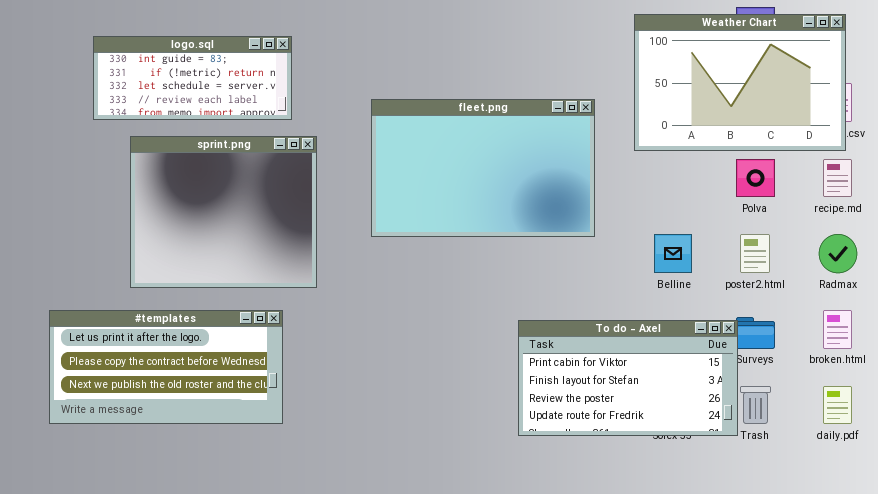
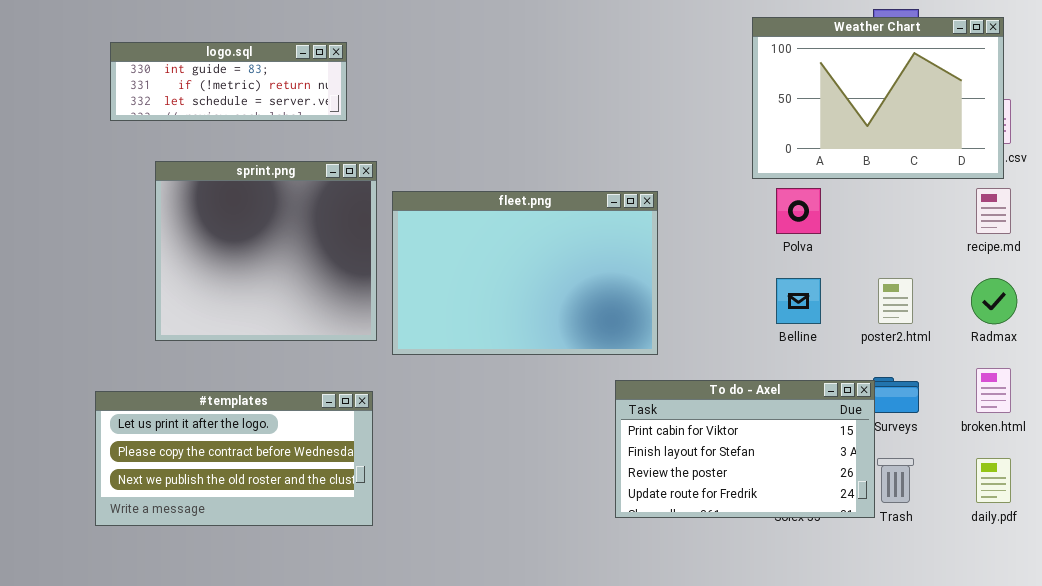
logo.sql: [93,36,292,120] -> [110,42,347,121], resized
fleet.png: [371,99,595,237] -> [392,191,658,355], moved
Polva: [736,159,775,197] -> [776,188,821,234], moved
#templates: [49,310,283,424] -> [95,391,373,526], moved

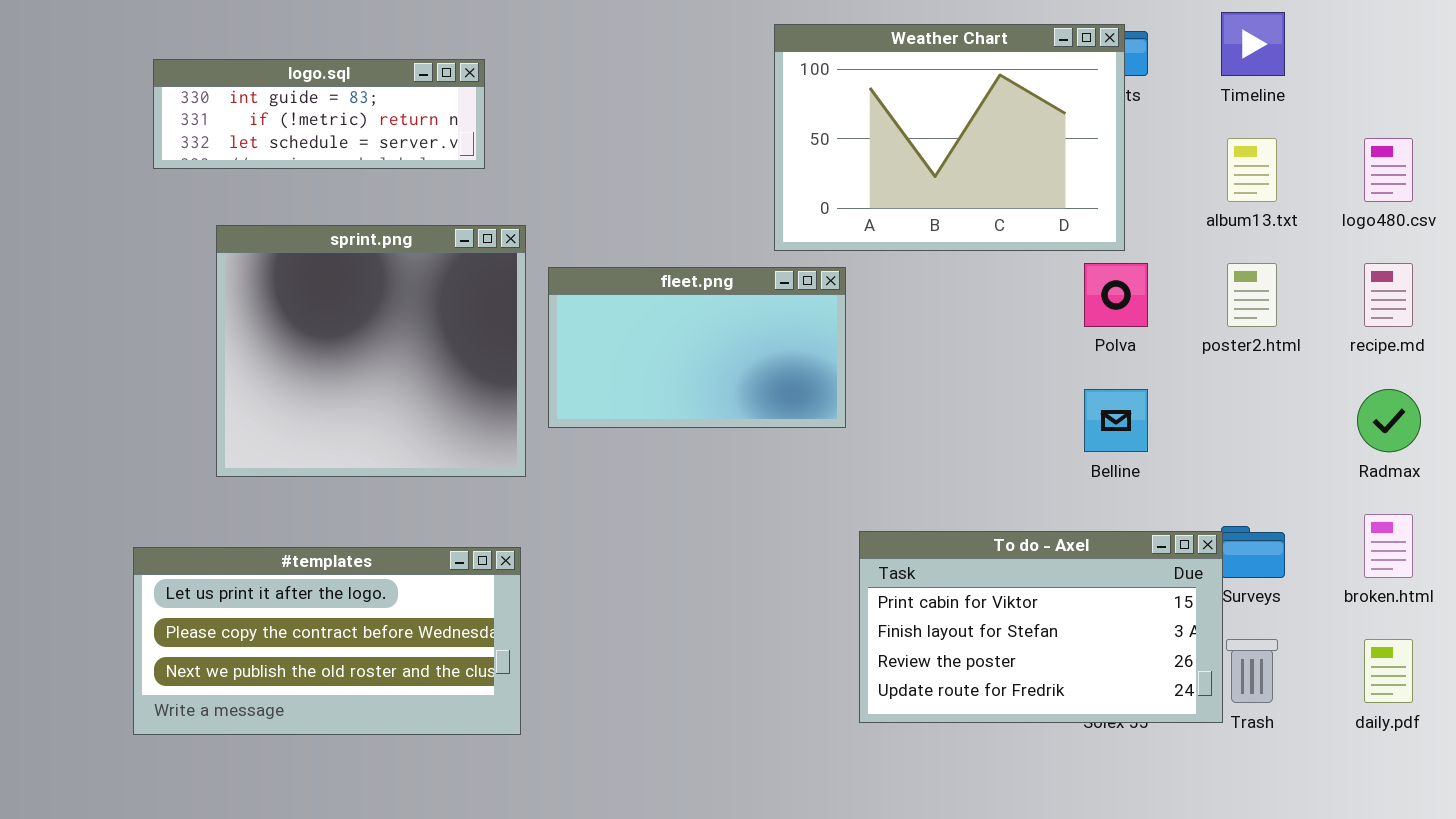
Weather Chart: [752,17,1004,179] -> [774,24,1125,251], moved
fleet.png: [392,191,658,355] -> [548,267,846,428], resized
poster2.html: [878,278,913,324] -> [1227,263,1277,327], moved

